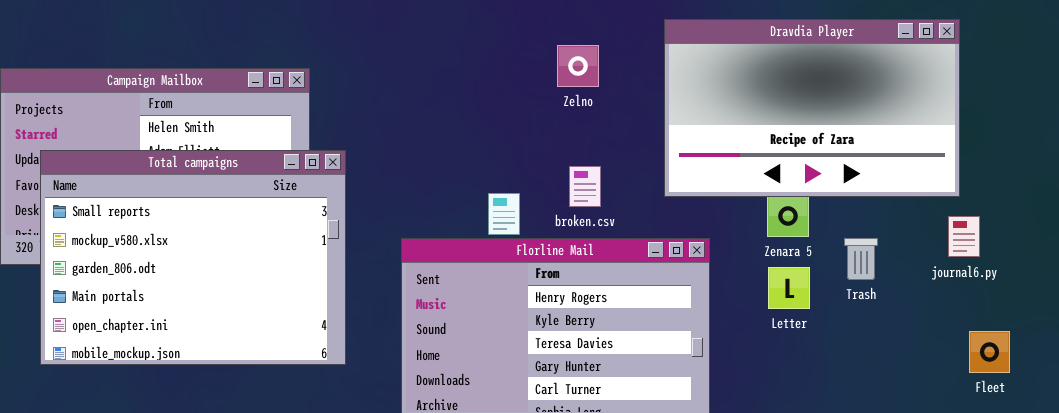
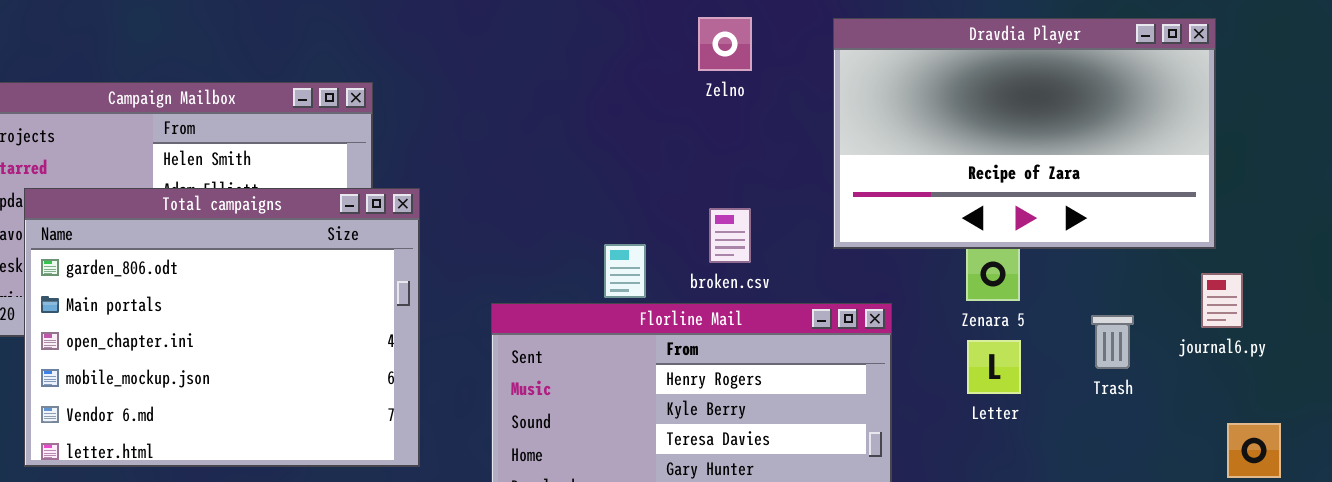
Zelno: [557,45,599,87] -> [698,17,752,71], moved
Total campaigns: [40,150,346,365] -> [24,188,420,467], scrolled down 2 rows
Trash: [844,238,878,280] -> [1091,315,1134,369], moved

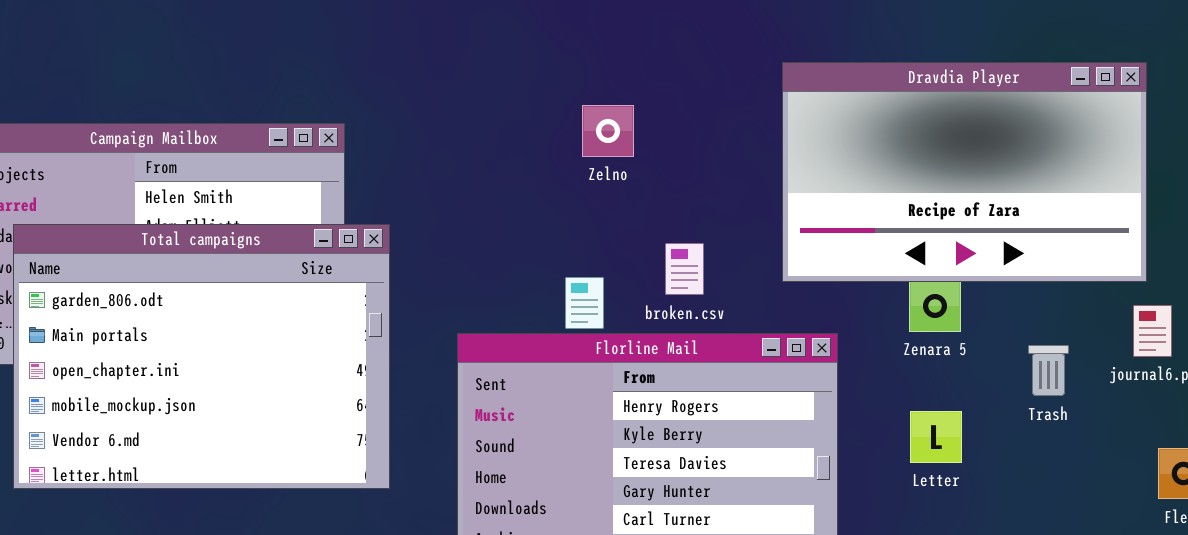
Zelno: [698,17,752,71] -> [582,105,634,157], moved
Letter: [967,340,1021,394] -> [910,411,962,463], moved

